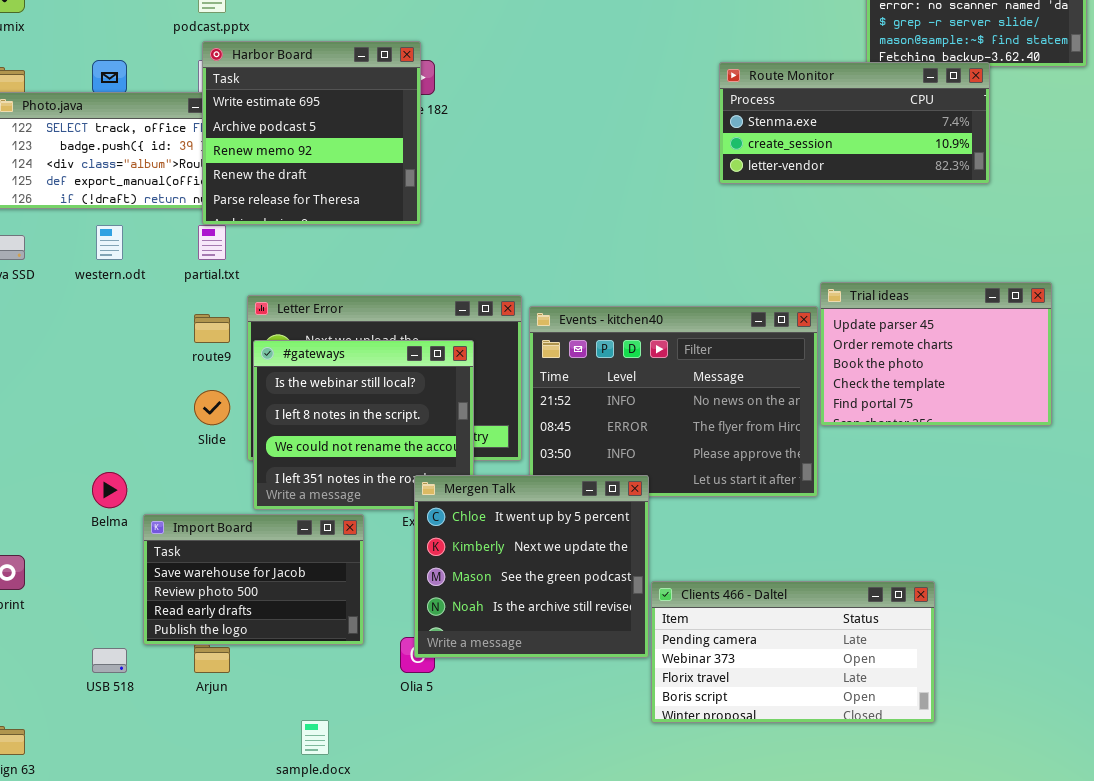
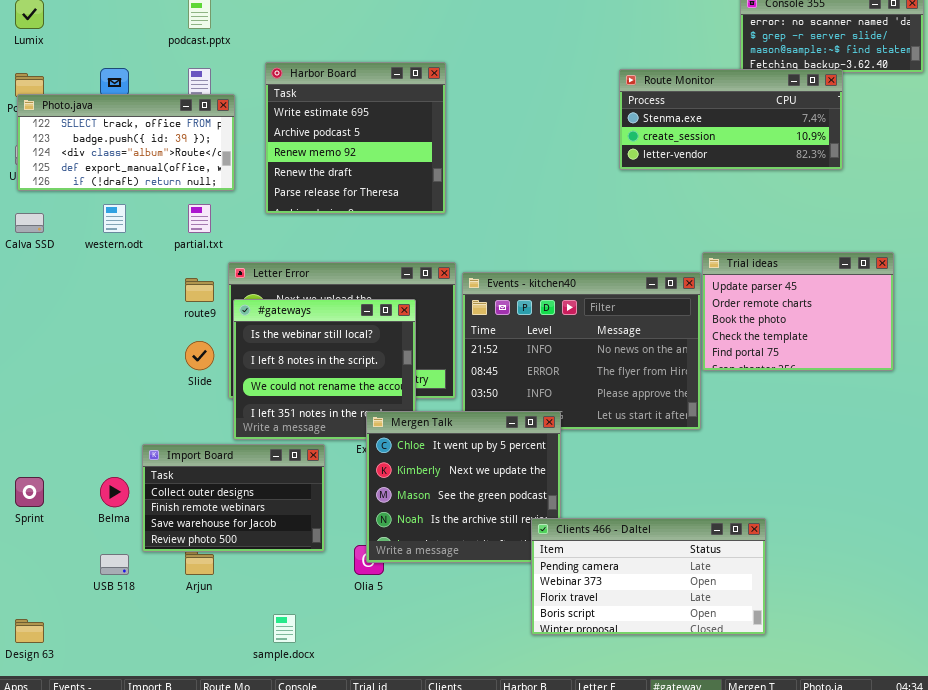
Harbor Board: [202,41,421,225] -> [265,62,446,214], moved
Belma: [92,472,127,508] -> [100,477,129,507], moved
Import Board: [143,514,364,645] -> [142,444,325,552], scrolled up 2 rows
Clients 466 - Daltel: [651,581,935,723] -> [531,518,766,635], moved

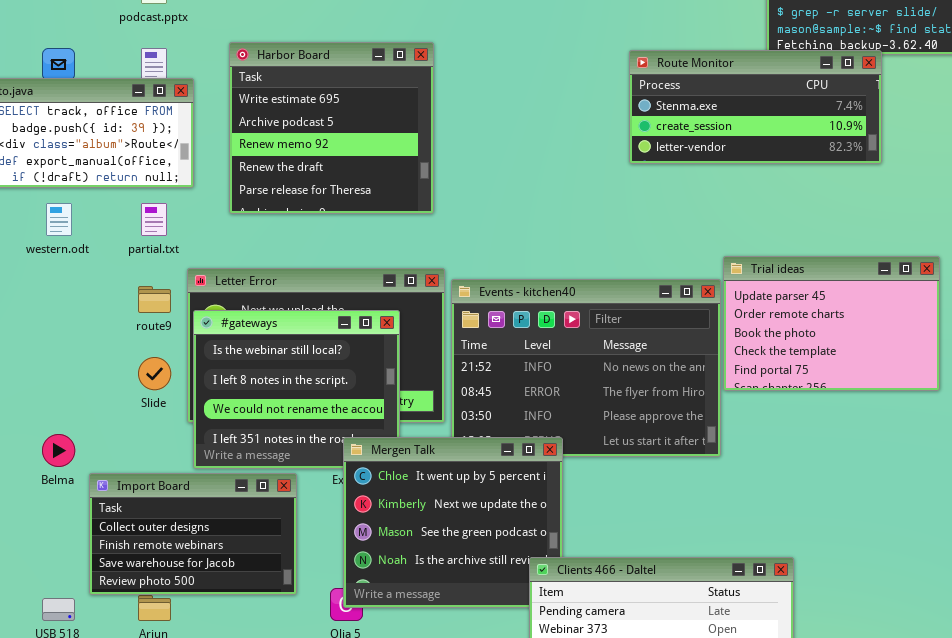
Belma: [100,477,129,507] -> [42,434,75,467], moved

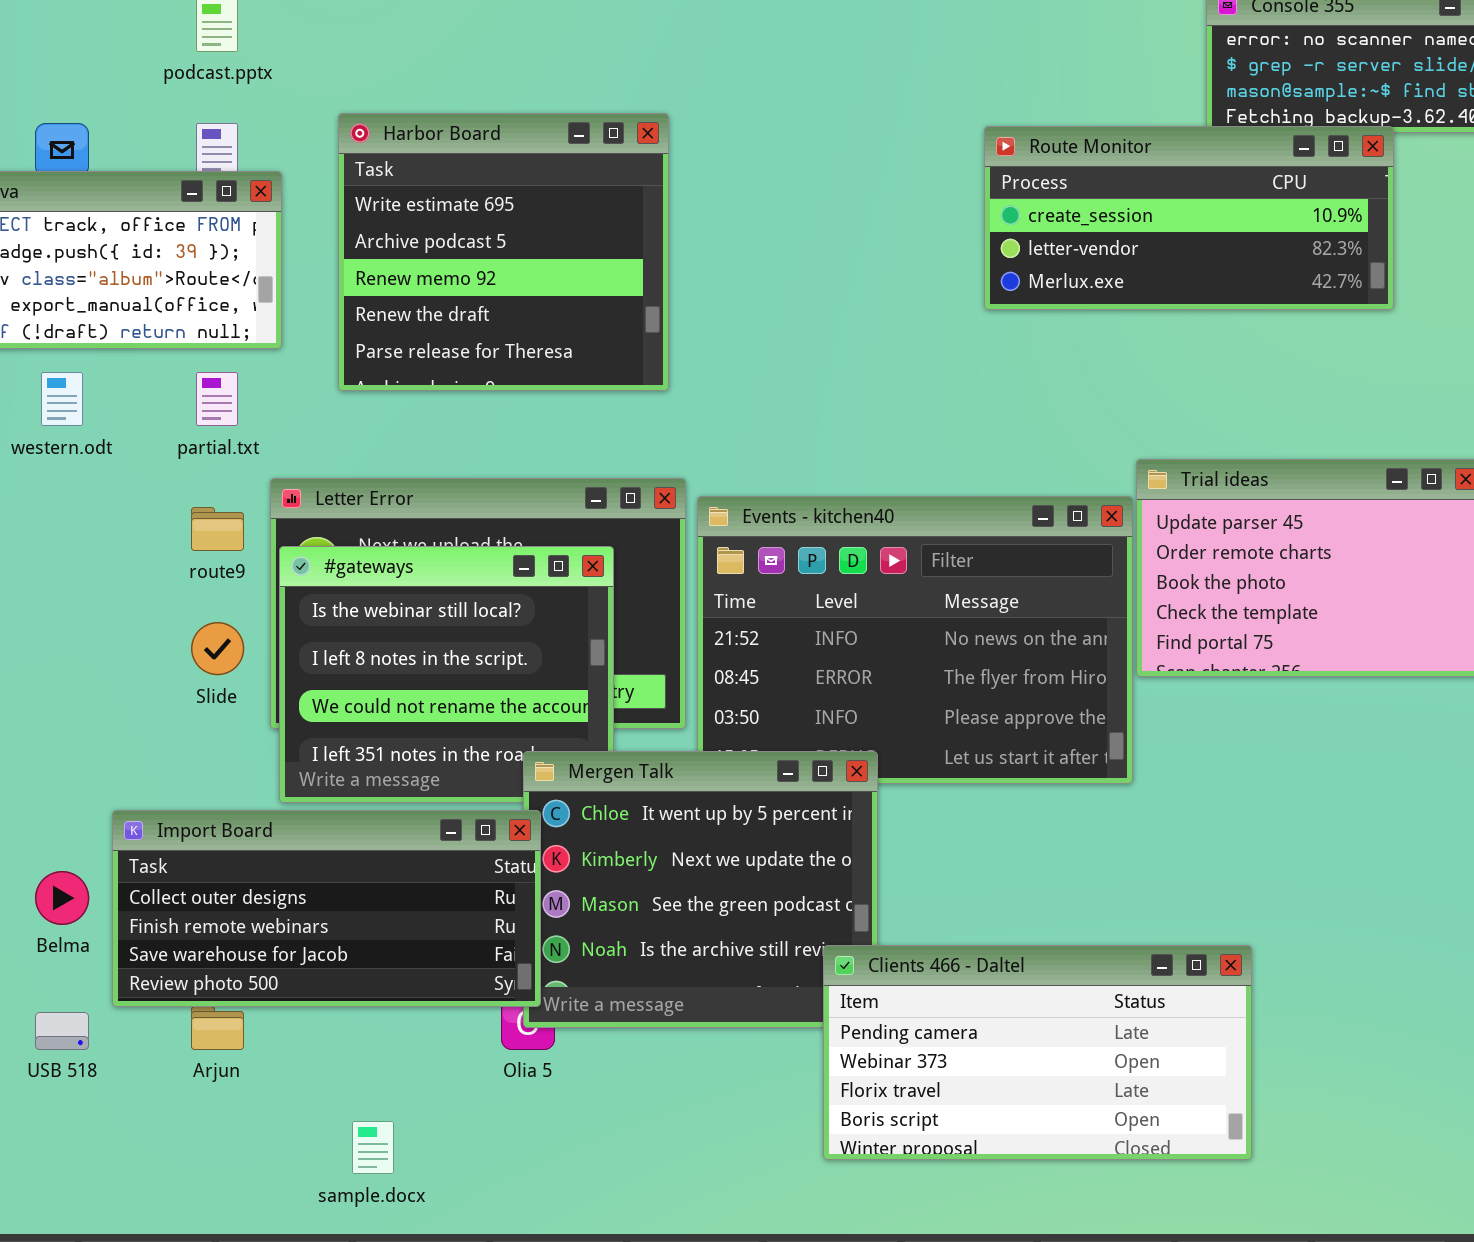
Route Monitor: [629,50,882,164] -> [984,126,1394,310], scrolled down 1 row
Belma: [42,434,75,467] -> [35,871,89,925], moved
Import Board: [89,473,297,595] -> [112,810,541,1007], resized

